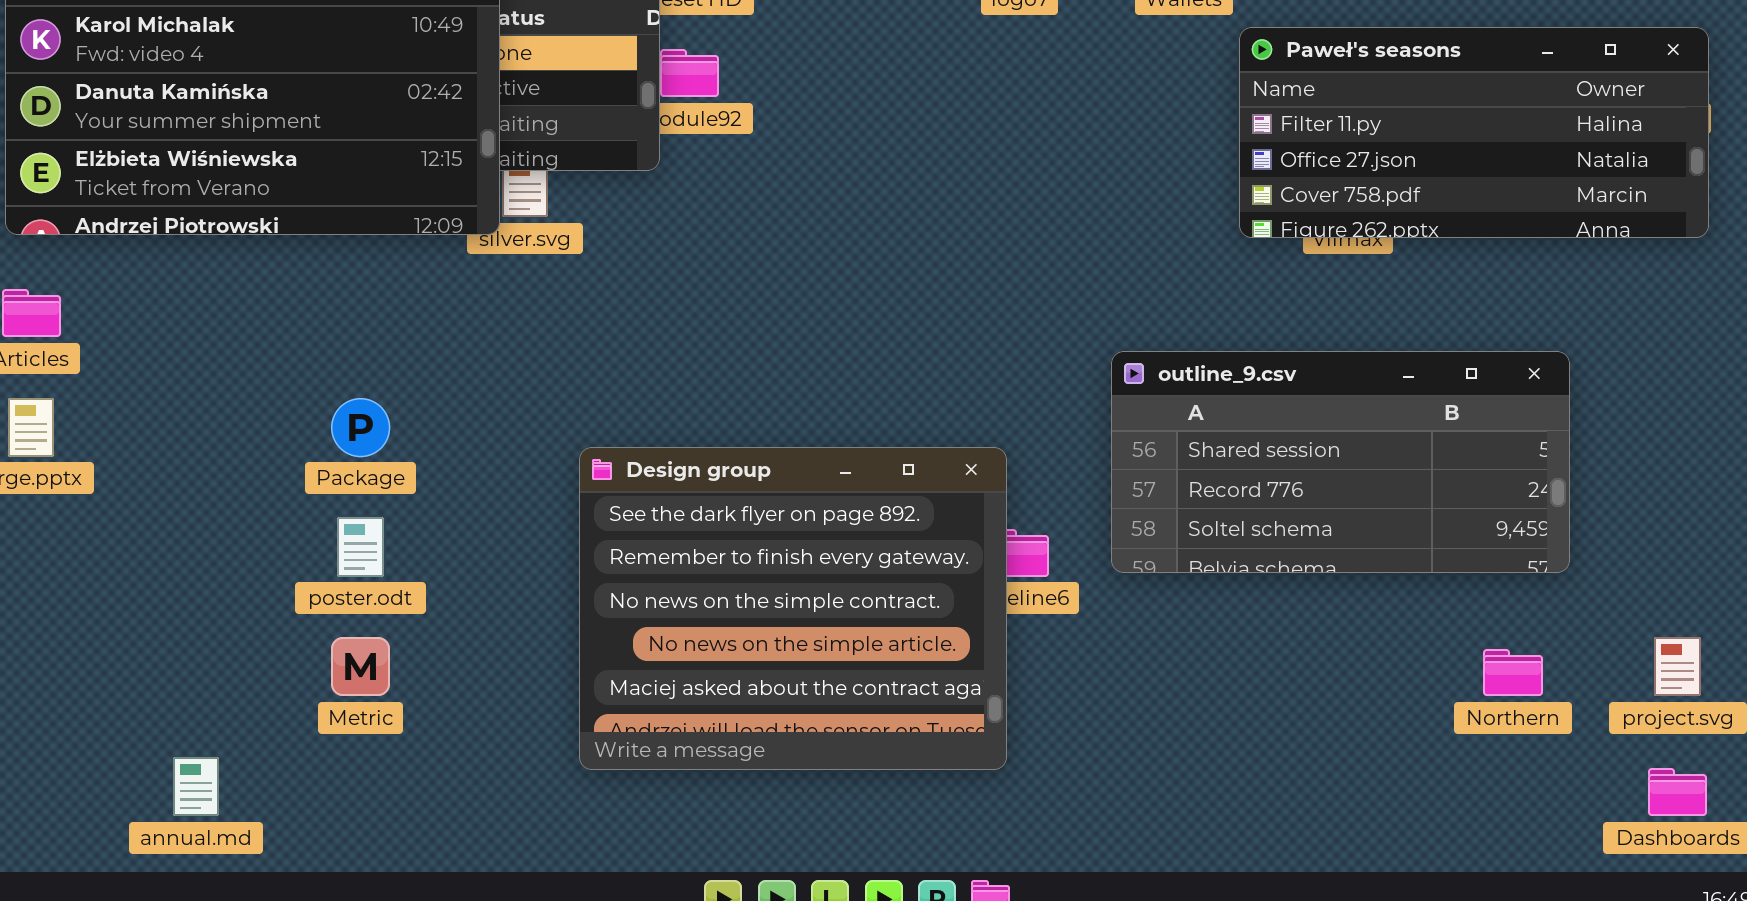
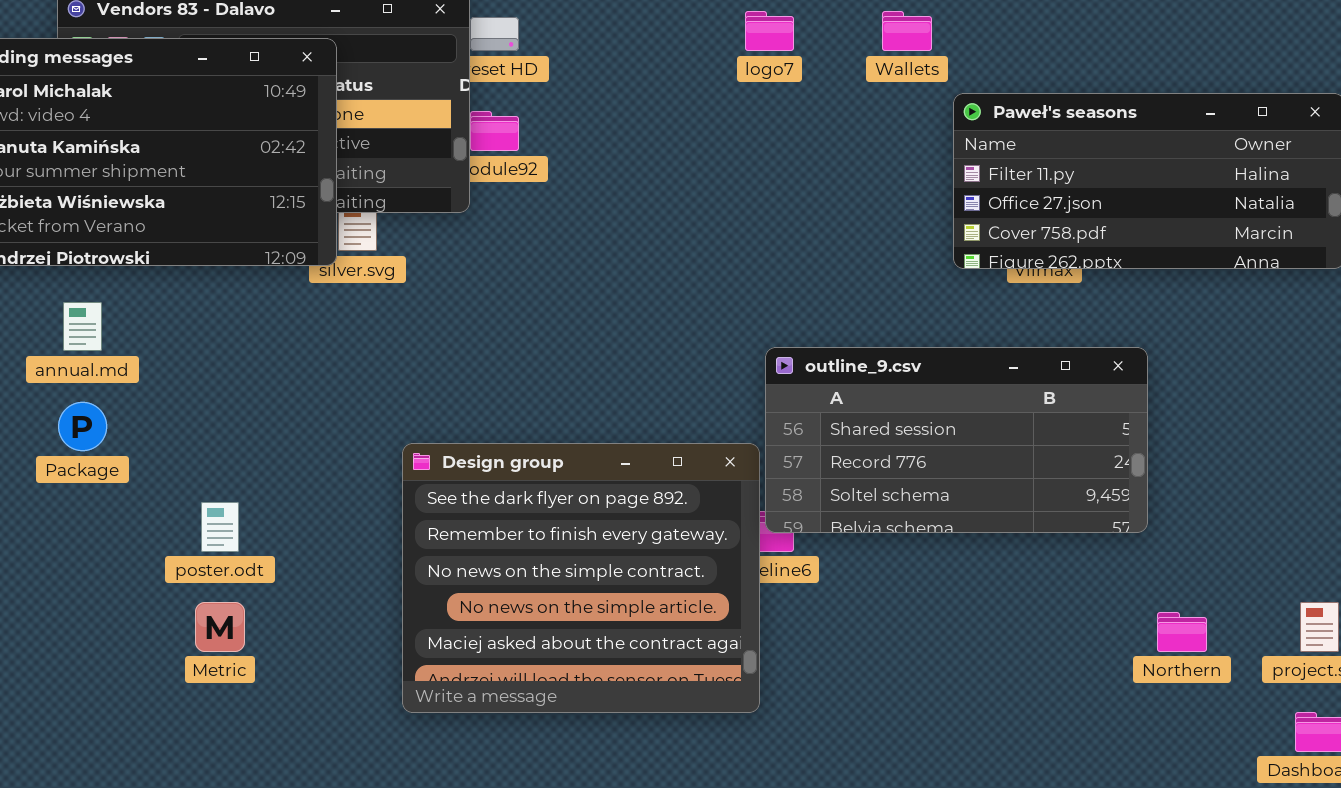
outline_9.csv: [1111,351,1570,573] -> [765,347,1148,533], moved
Package: [331,398,390,457] -> [58,402,107,451], moved
annual.md: [173,757,219,816] -> [63,302,102,351], moved

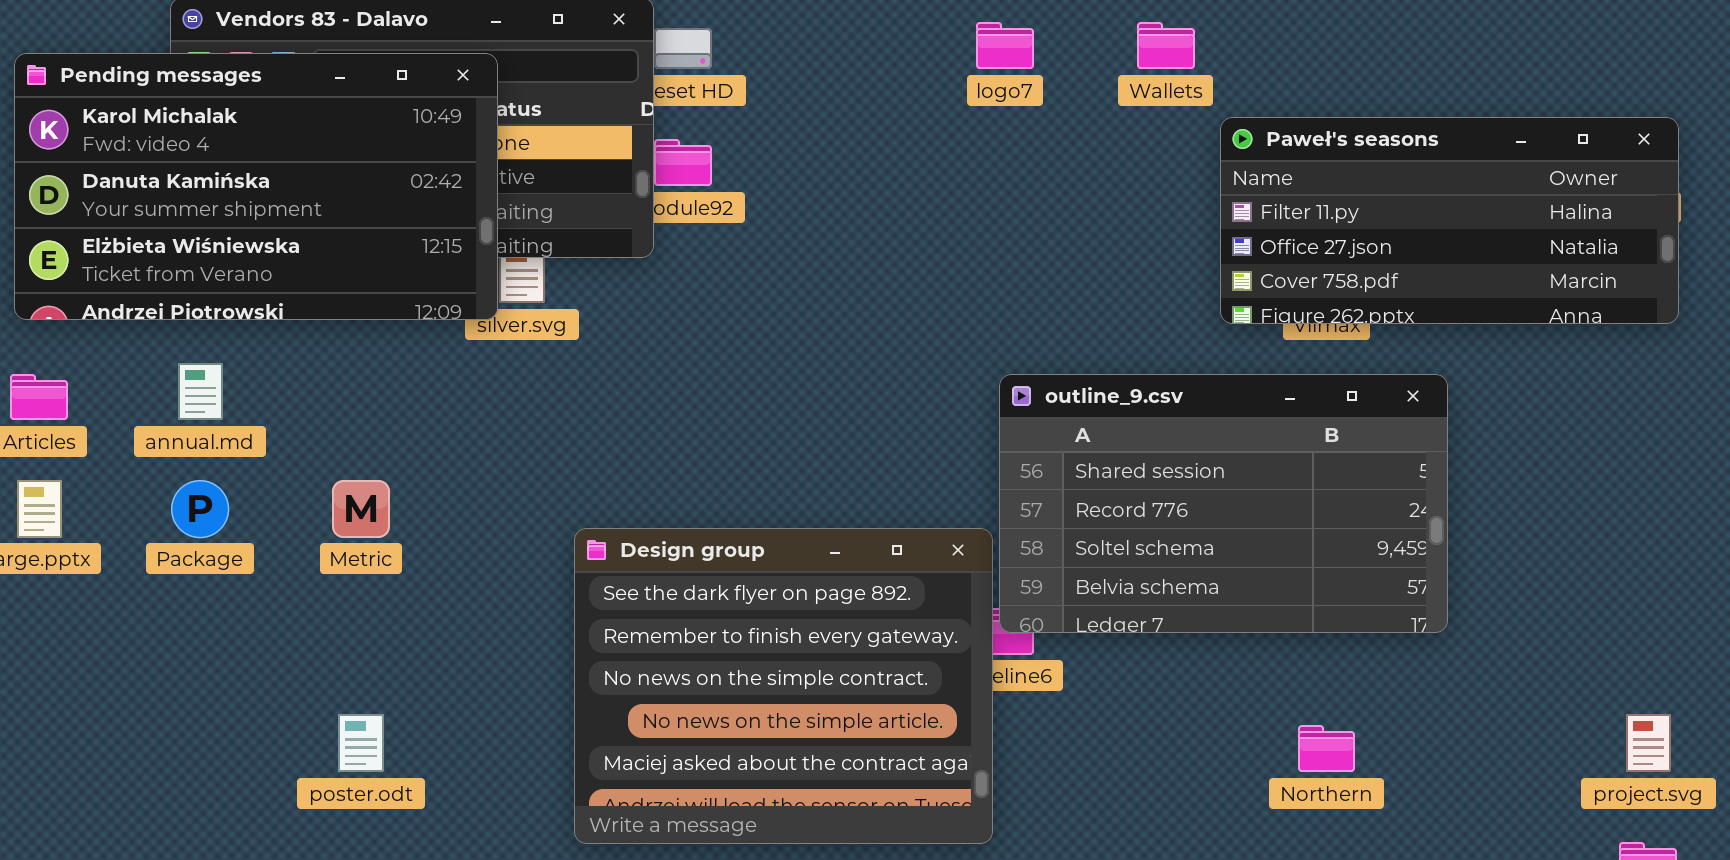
outline_9.csv: [765,347,1148,533] -> [999,374,1448,633], resized
poster.odt: [201,502,239,552] -> [338,714,384,772], moved
Metric: [195,602,245,652] -> [332,480,390,538], moved
Northern: [1157,612,1207,652] -> [1298,725,1355,772], moved

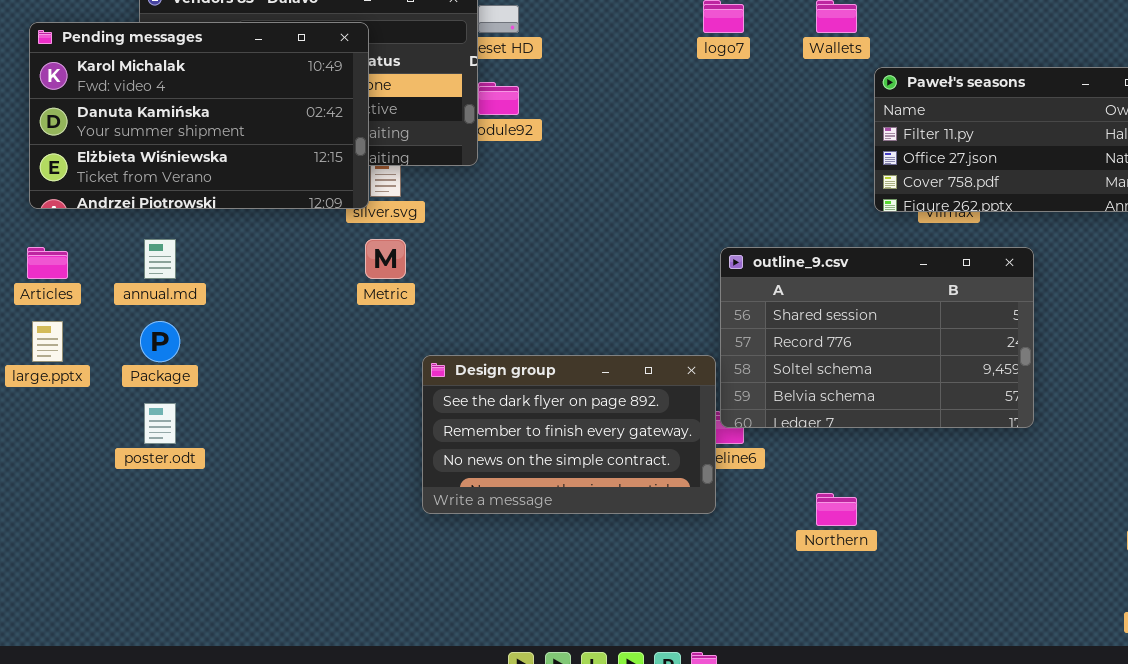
Metric: [332,480,390,538] -> [365,239,406,279], moved
Design group: [574,528,993,844] -> [422,355,716,514], resized
poster.odt: [338,714,384,772] -> [144,403,176,444], moved
Northern: [1298,725,1355,772] -> [816,493,857,526], moved

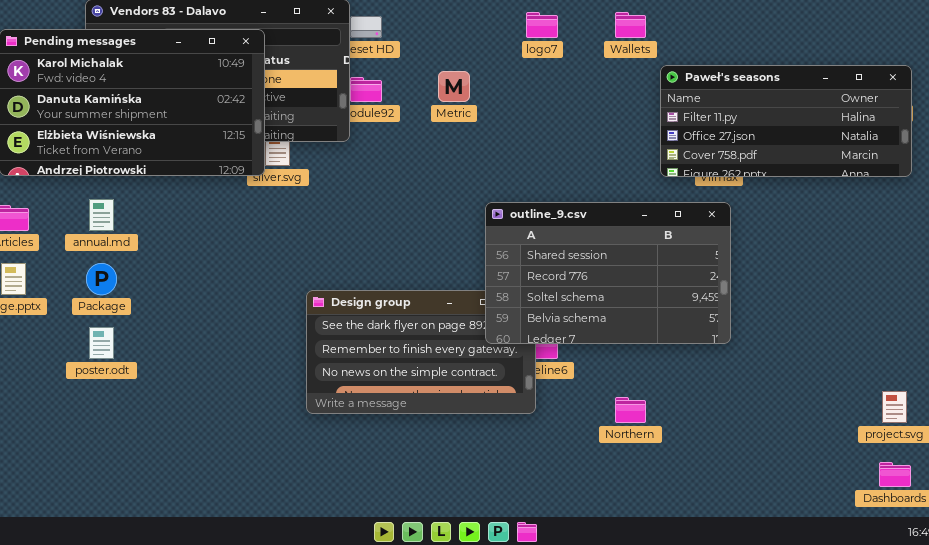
Metric: [365,239,406,279] -> [438,71,470,102], moved
outline_9.csv: [720,247,1034,428] -> [485,202,731,344], moved

